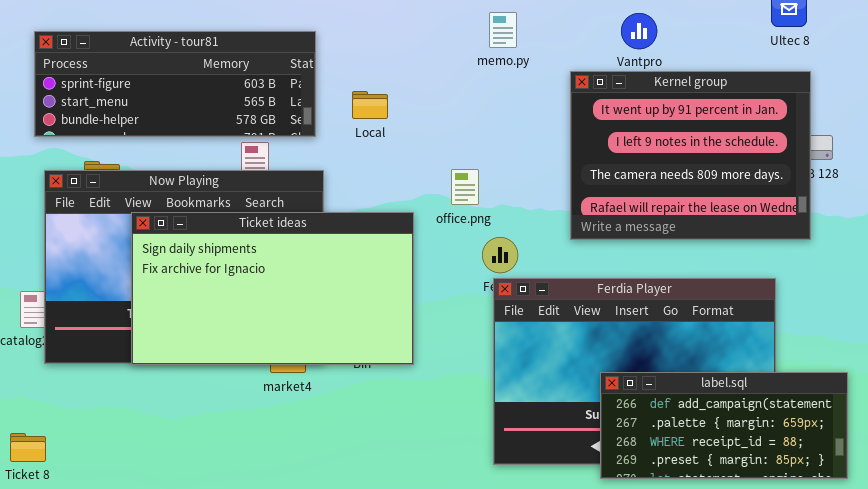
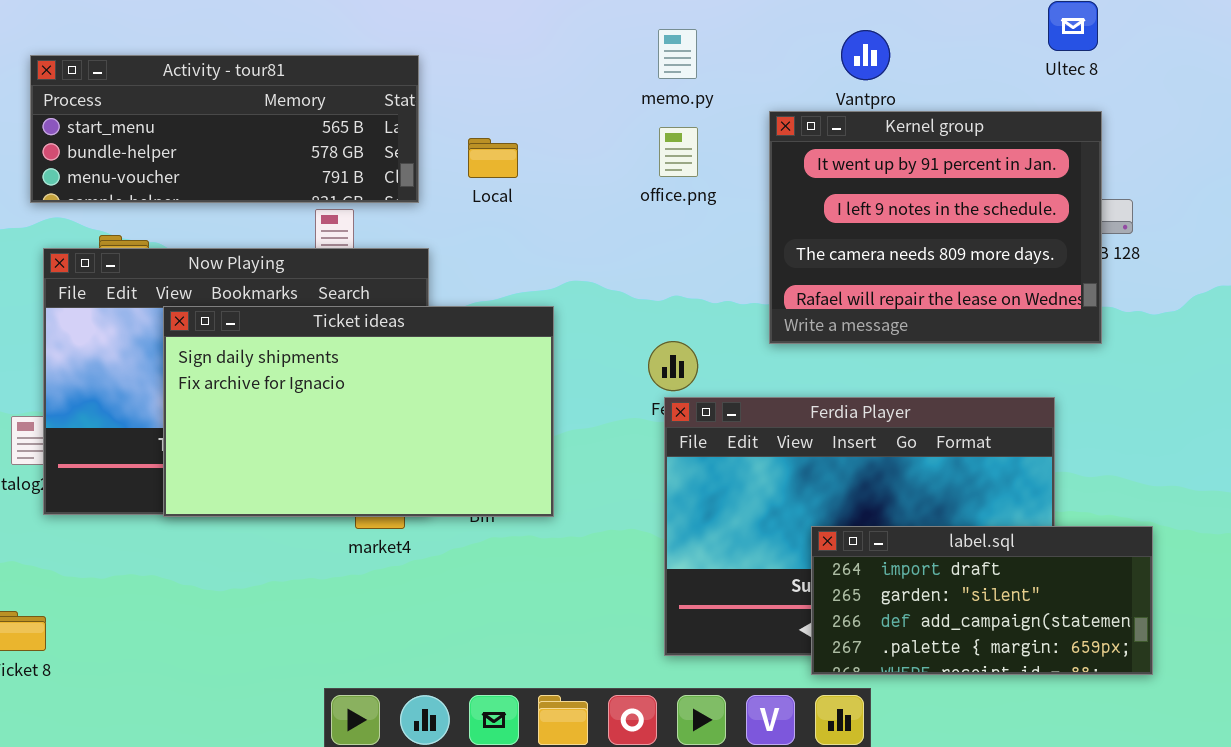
Activity - tour81: [34,31,316,137] -> [30,55,419,203], scrolled down 1 row
office.png: [451,169,479,205] -> [659,127,698,177], moved
label.sql: [600,372,848,479] -> [811,526,1153,675], scrolled up 2 rows

